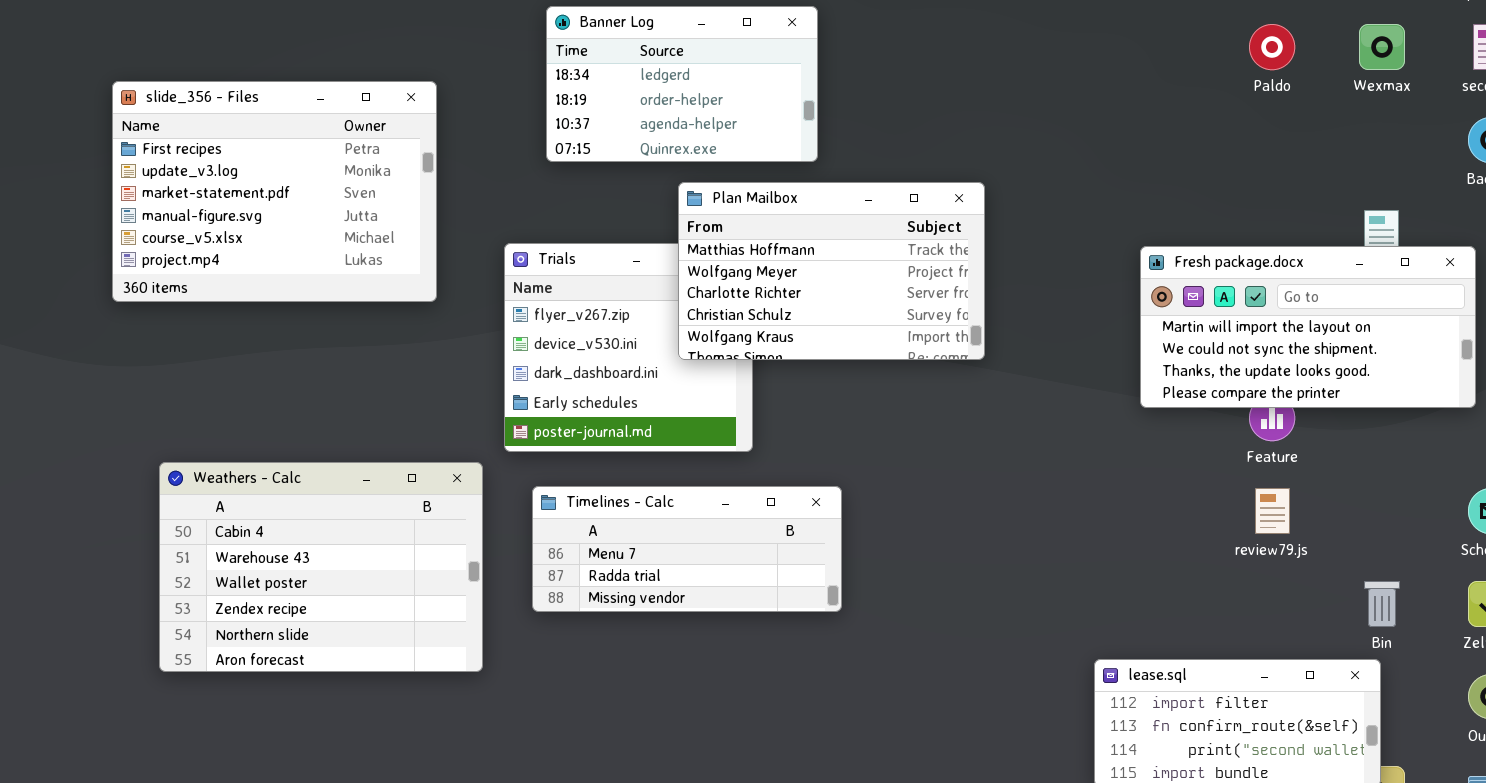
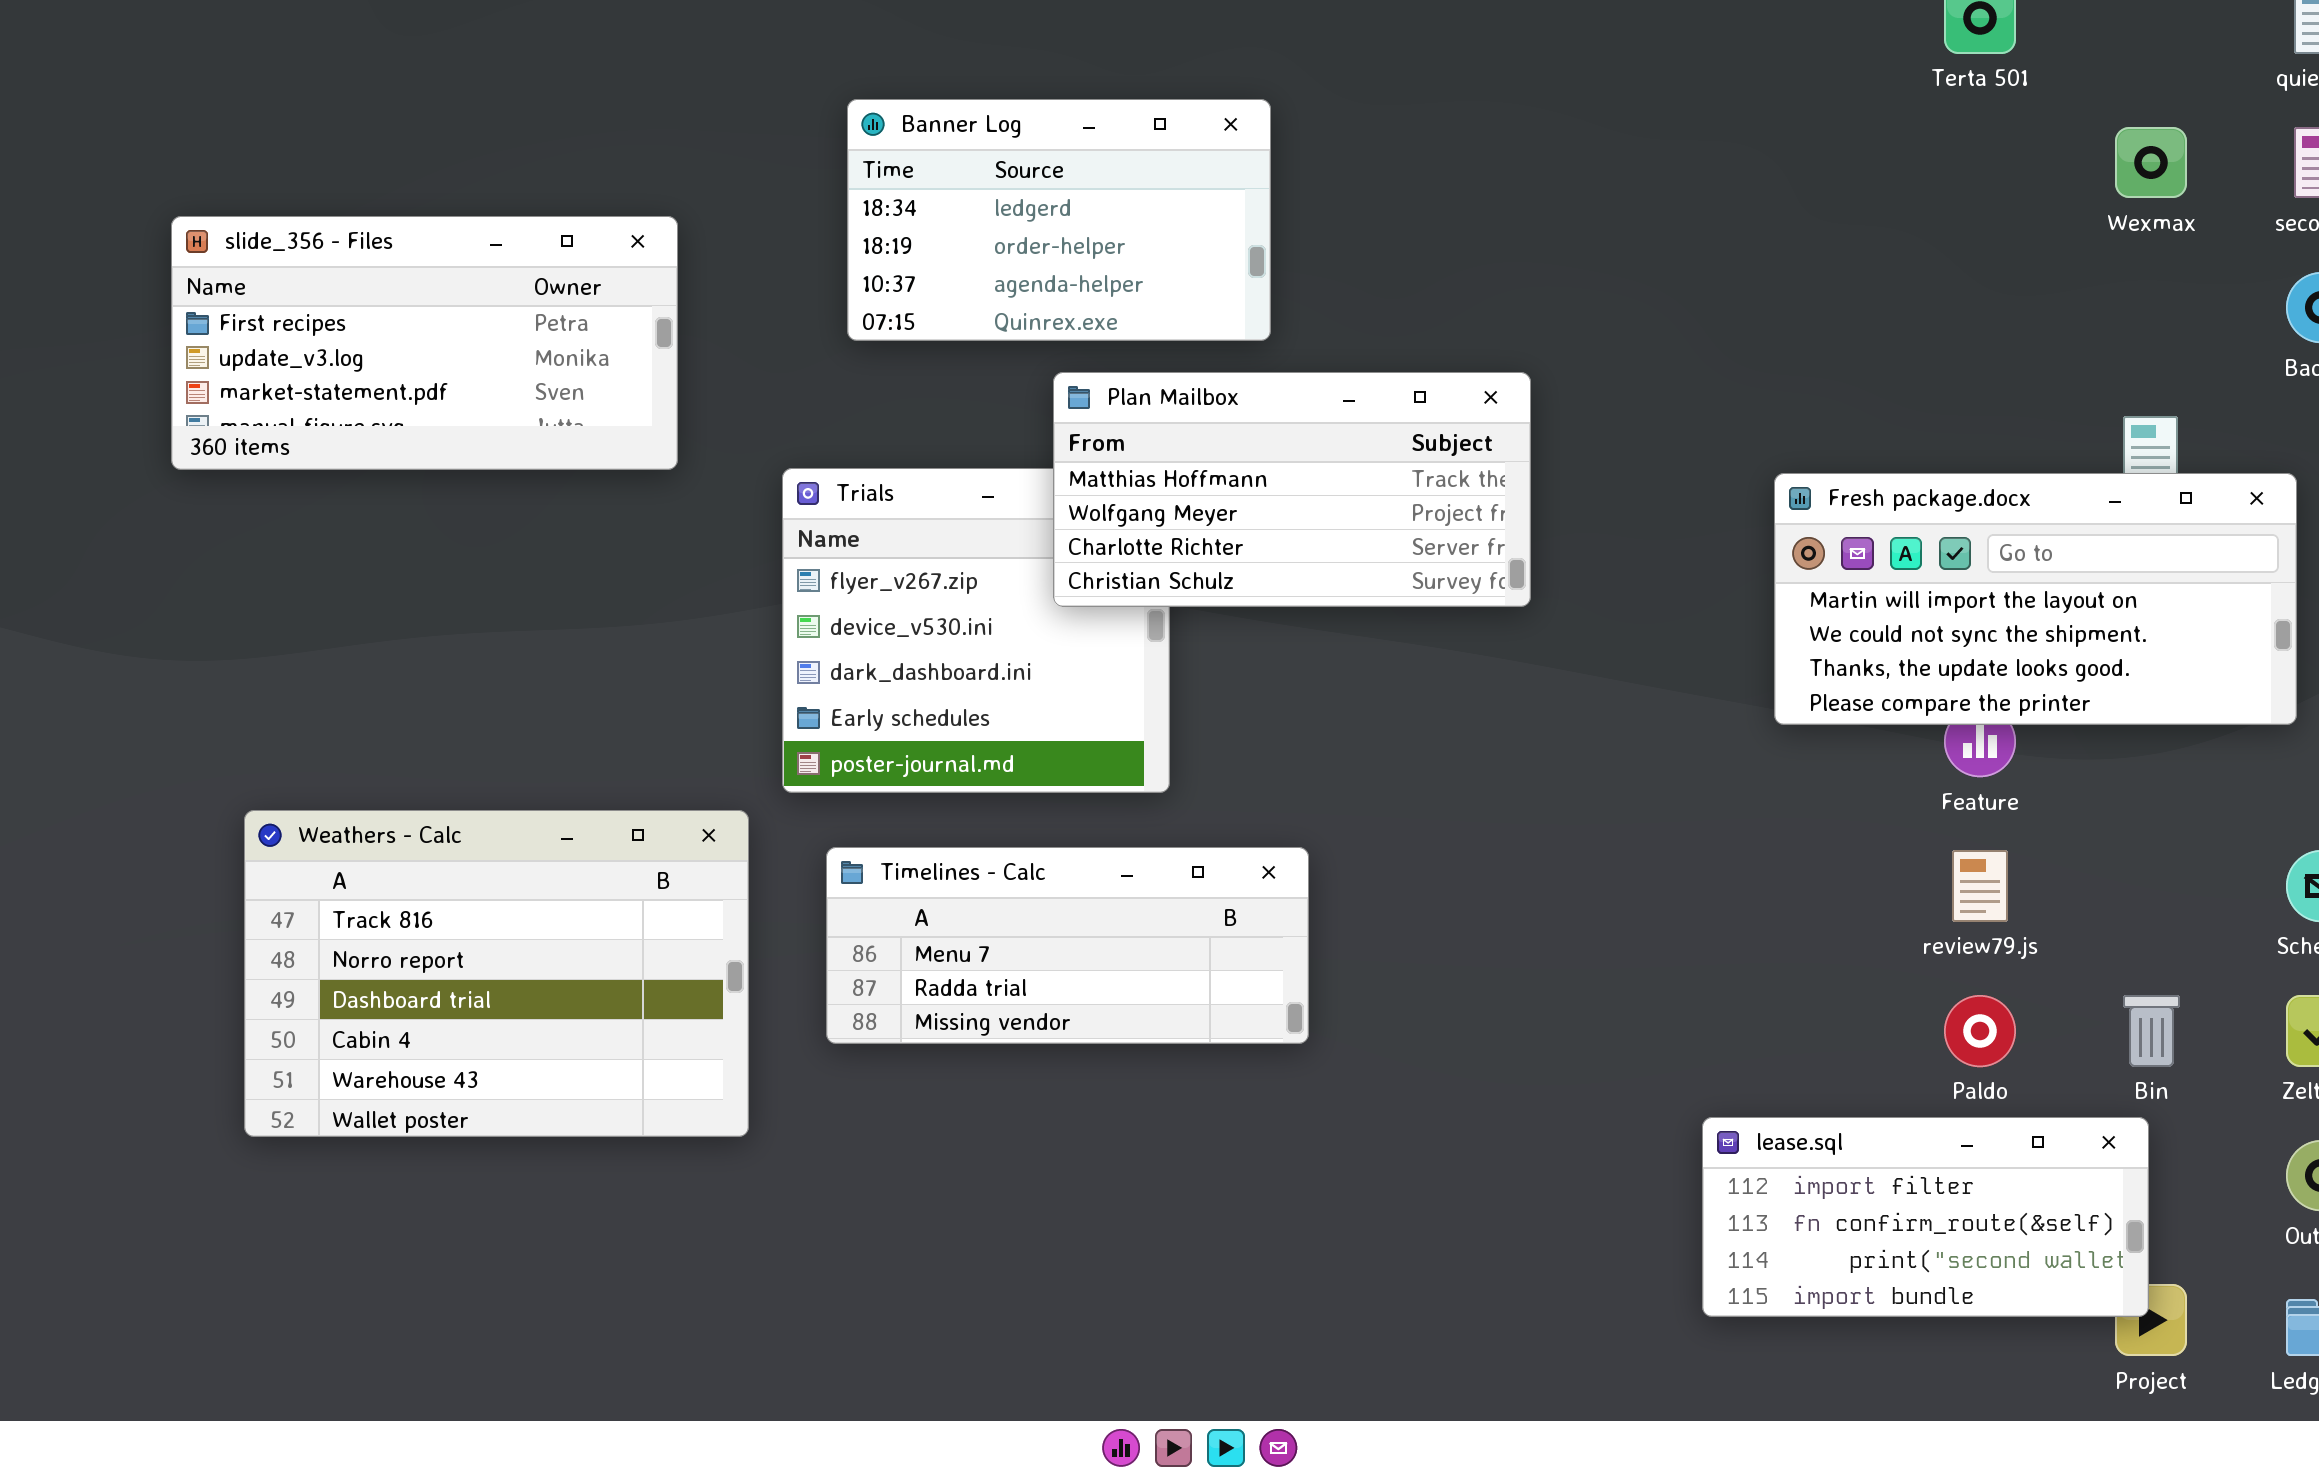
Paldo: [1249,24,1295,70] -> [1944,995,2016,1067], moved
slide_356 - Files: [112,81,437,302] -> [171,216,678,470], resized
Plan Mailbox: [678,182,985,360] -> [1053,372,1531,607], resized
Weathers - Calc: [159,462,483,672] -> [244,810,749,1137], scrolled up 3 rows

